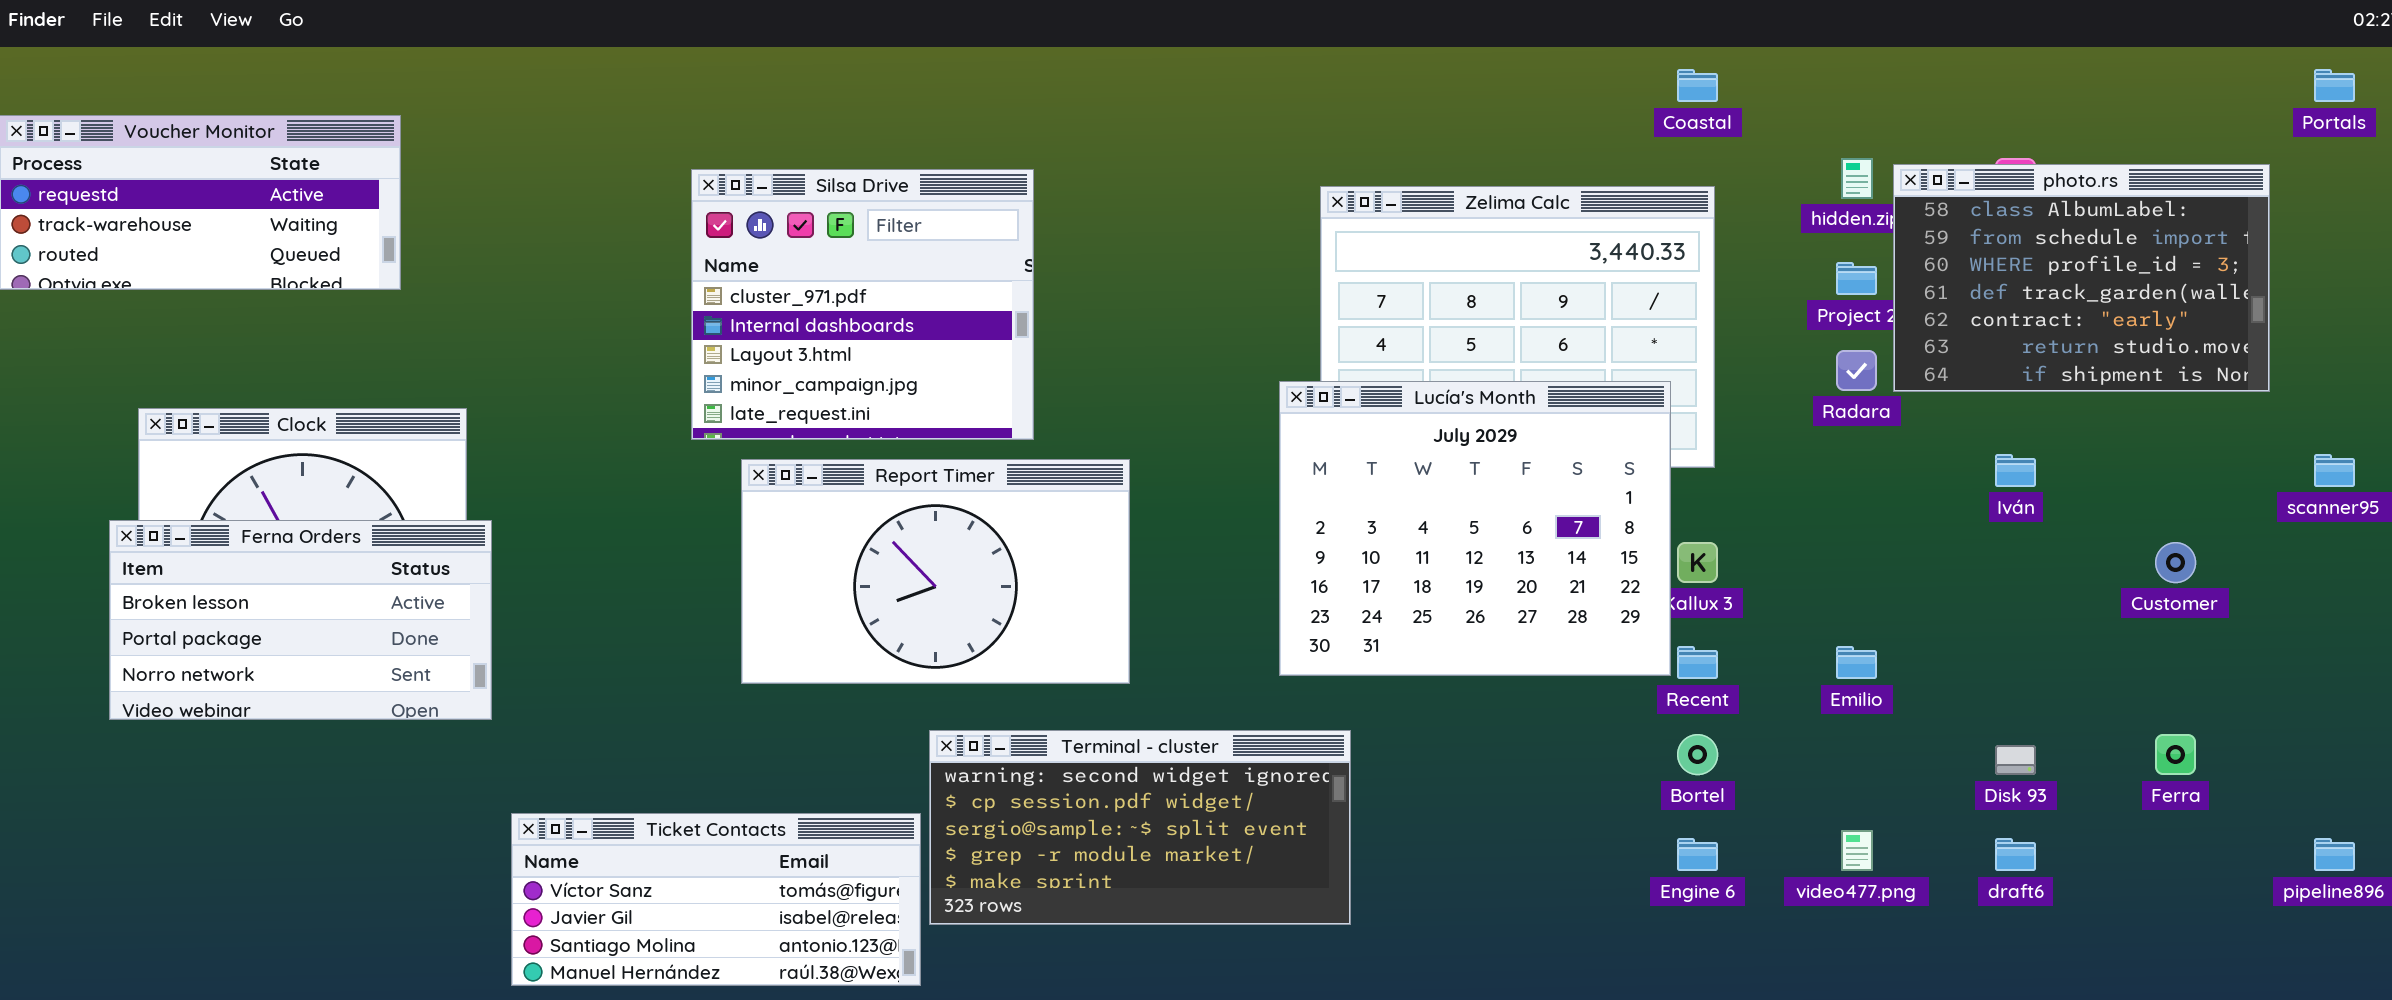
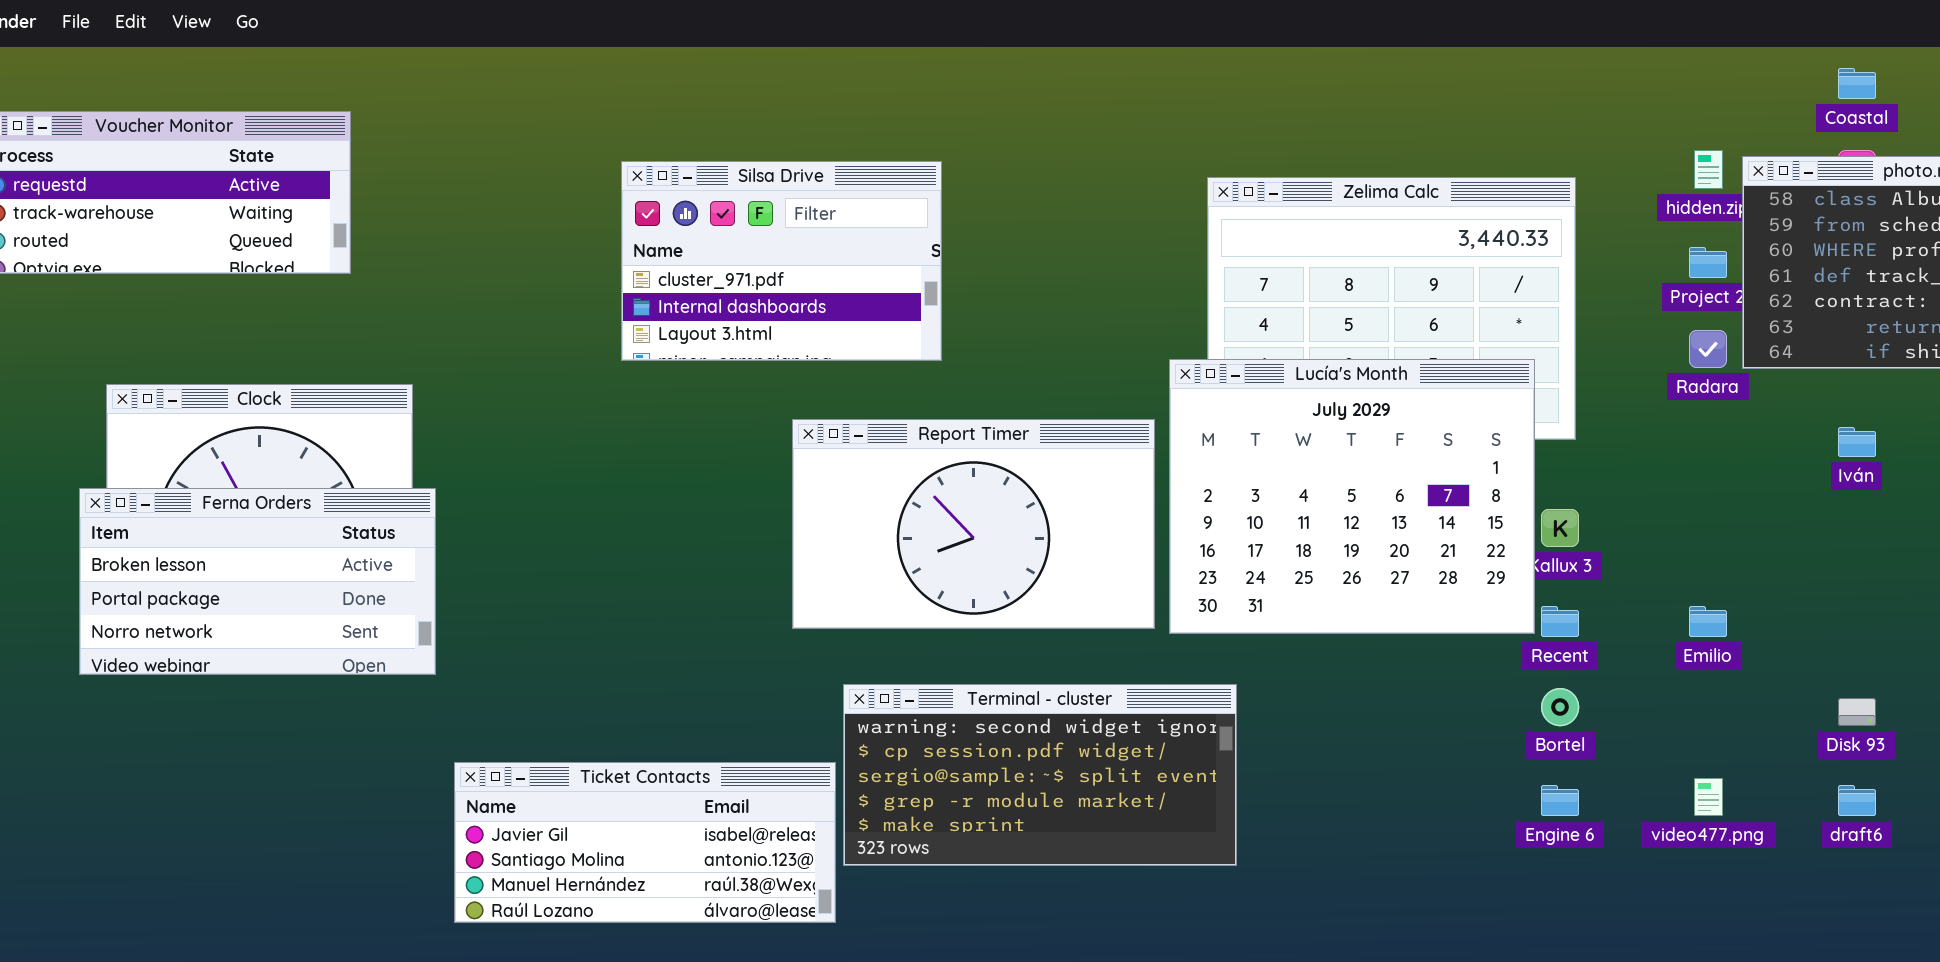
Coastal: [1677,69,1718,102] -> [1838,68,1876,99], moved
Silsa Drive: [691,169,1034,440] -> [621,161,942,361], resized
Report Timer: [741,459,1130,684] -> [792,419,1155,629], moved
Ticket Contacts: [511,813,921,986] -> [454,762,836,923], scrolled down 1 row

